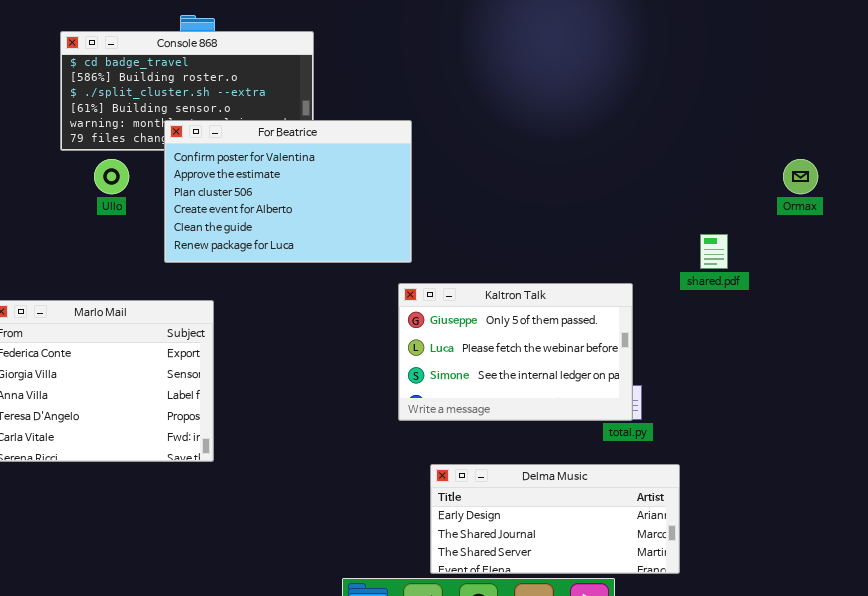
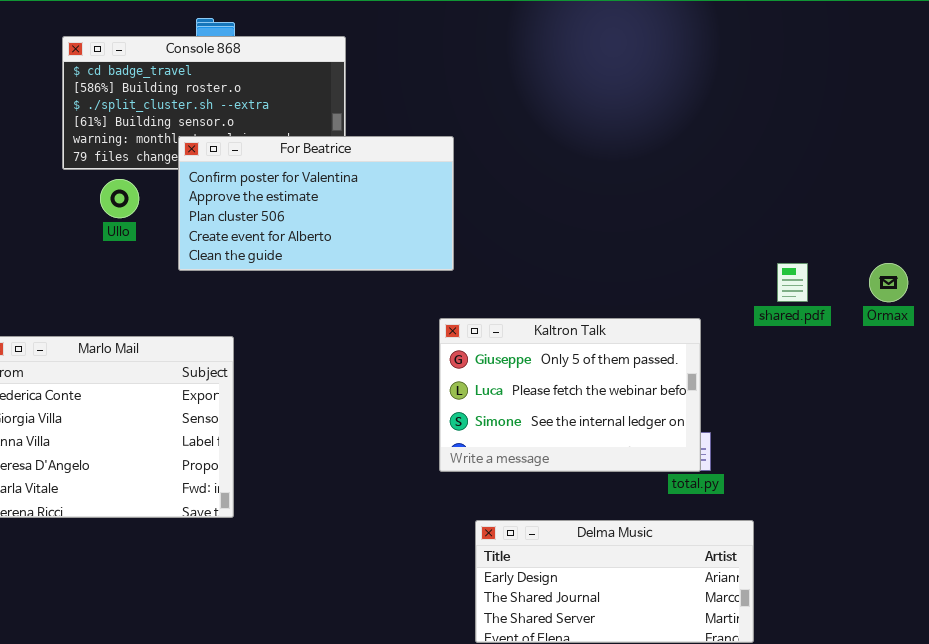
For Beatrice: [164,120,412,263] -> [178,136,454,271], resized
Ormax: [783,159,818,194] -> [869,263,908,302], moved

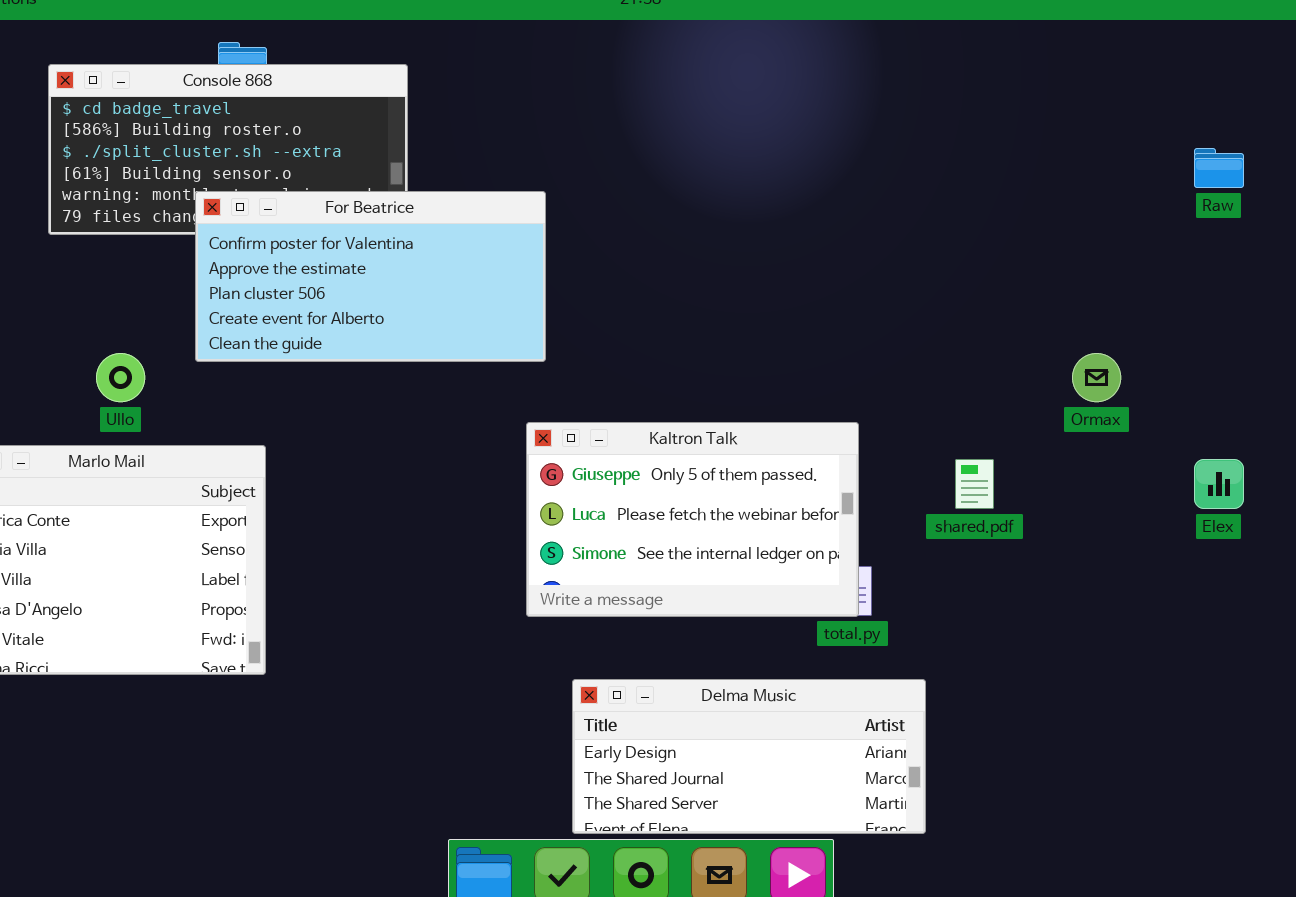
Ullo: [100,179,139,218] -> [96,353,145,402], moved
shared.pdf: [777,263,808,302] -> [955,459,994,509], moved

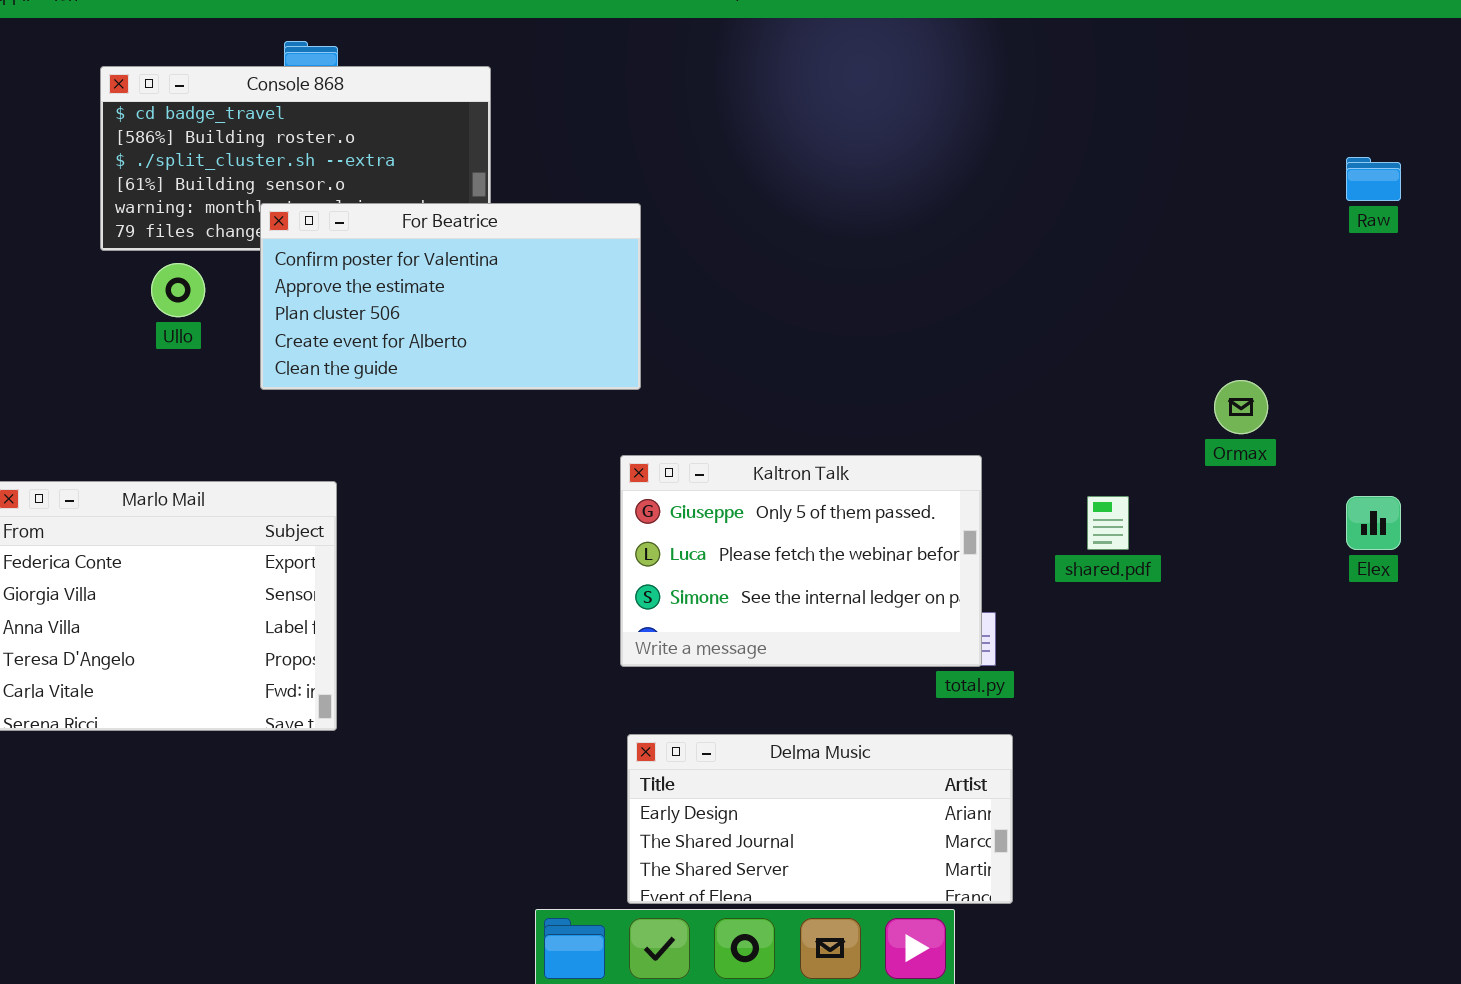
Ullo: [96,353,145,402] -> [151,263,205,317], moved
Delma Music: [572,679,926,834] -> [627,734,1013,904], moved

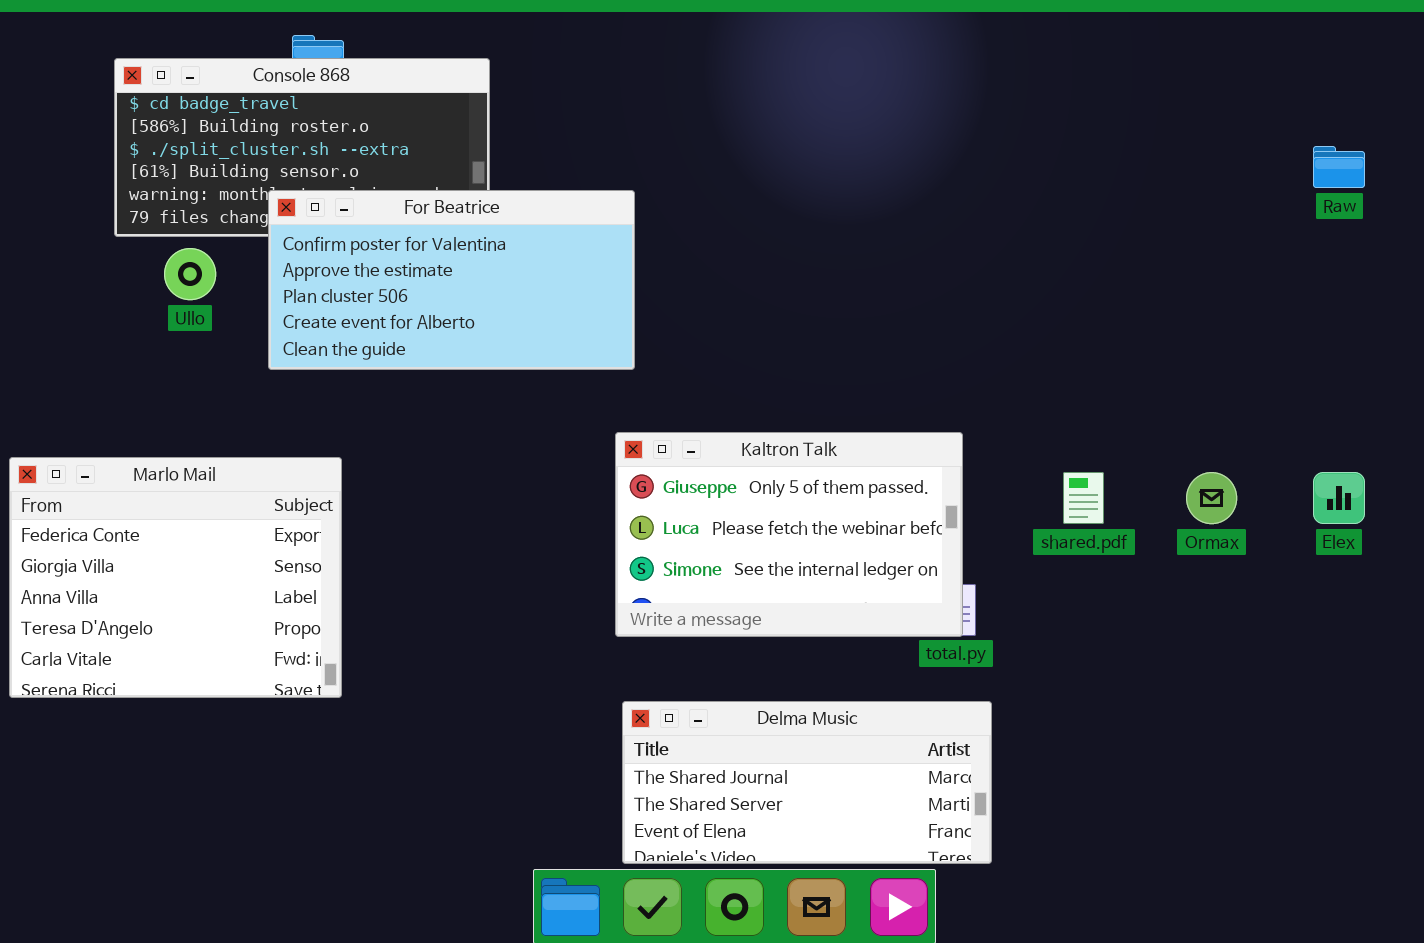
Ormax: [1214,380,1268,434] -> [1186,472,1237,524], moved
Delma Music: [627,734,1013,904] -> [622,701,992,864], scrolled down 1 row

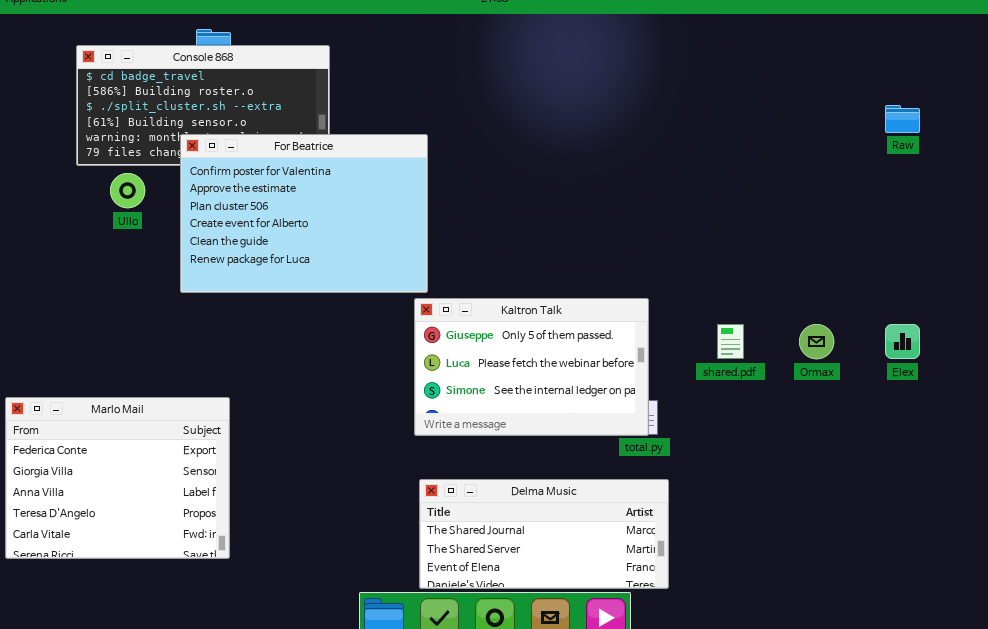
For Beatrice: [268,190,635,370] -> [180,134,428,293], resized
Marlo Mail: [9,457,342,698] -> [5,397,230,559], moved

